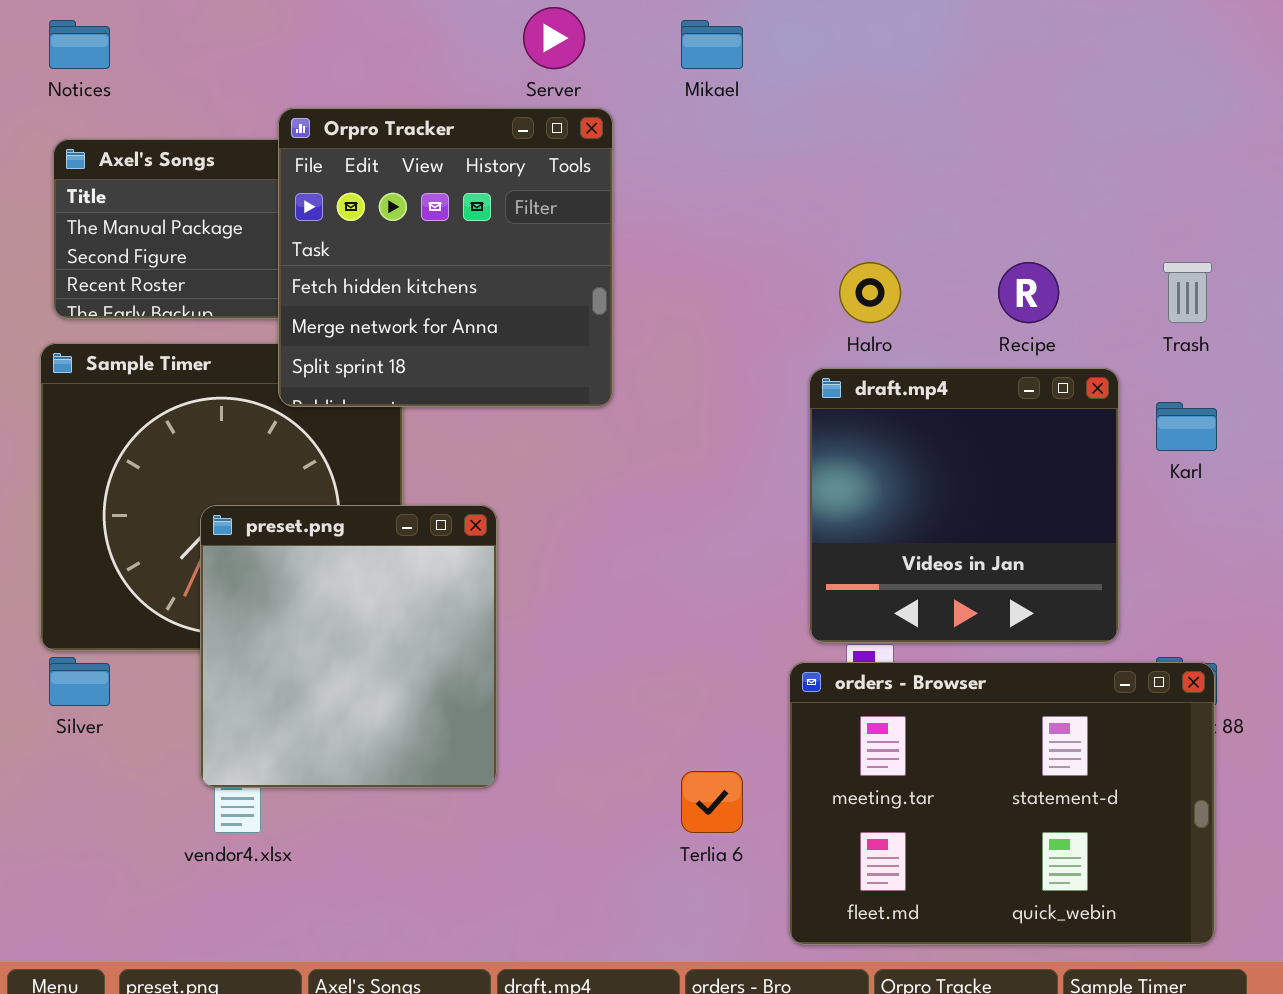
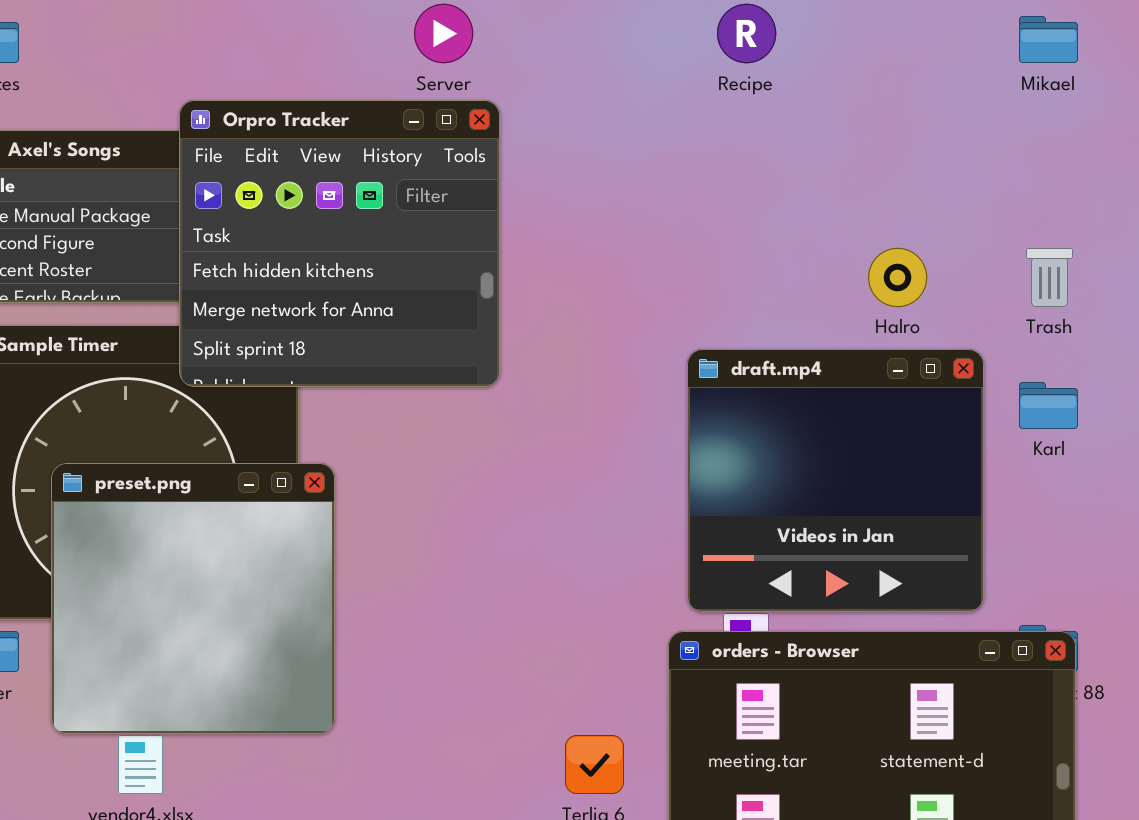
Mikael: [681,20,743,69] -> [1019,16,1078,63], moved
Halro: [839,262,901,323] -> [868,248,927,307], moved
Recipe: [998,262,1059,323] -> [717,4,776,63], moved
preset.png: [200,505,497,788] -> [51,463,335,734], moved

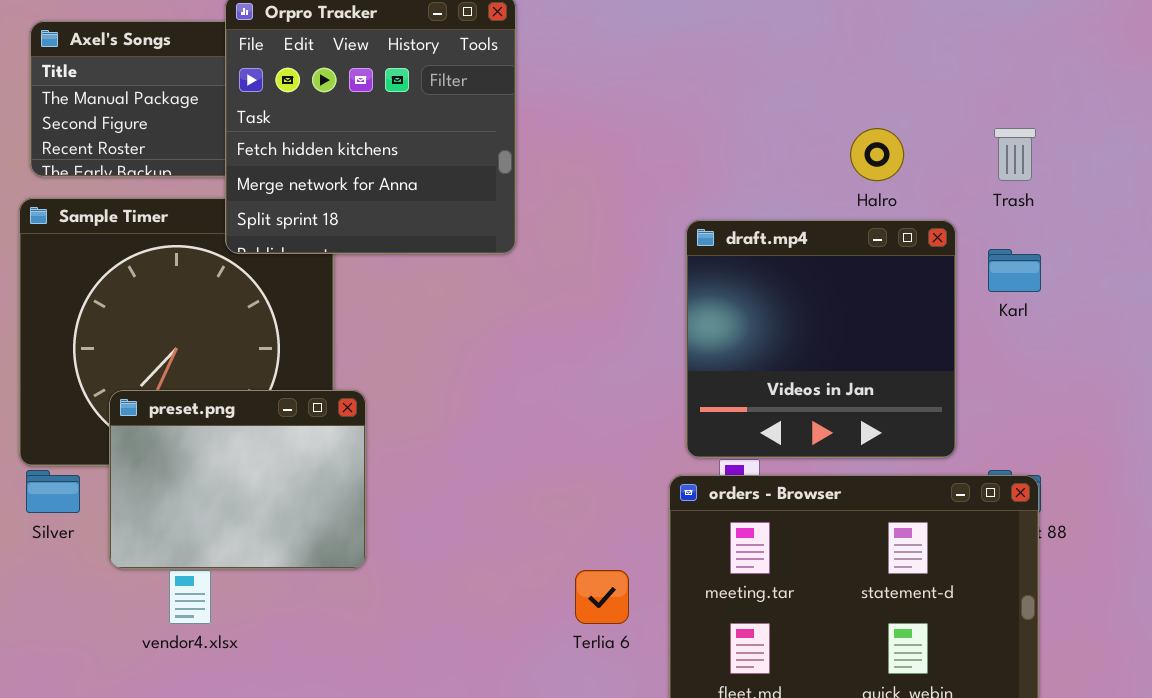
preset.png: [51,463,335,734] -> [109,390,366,569], resized

